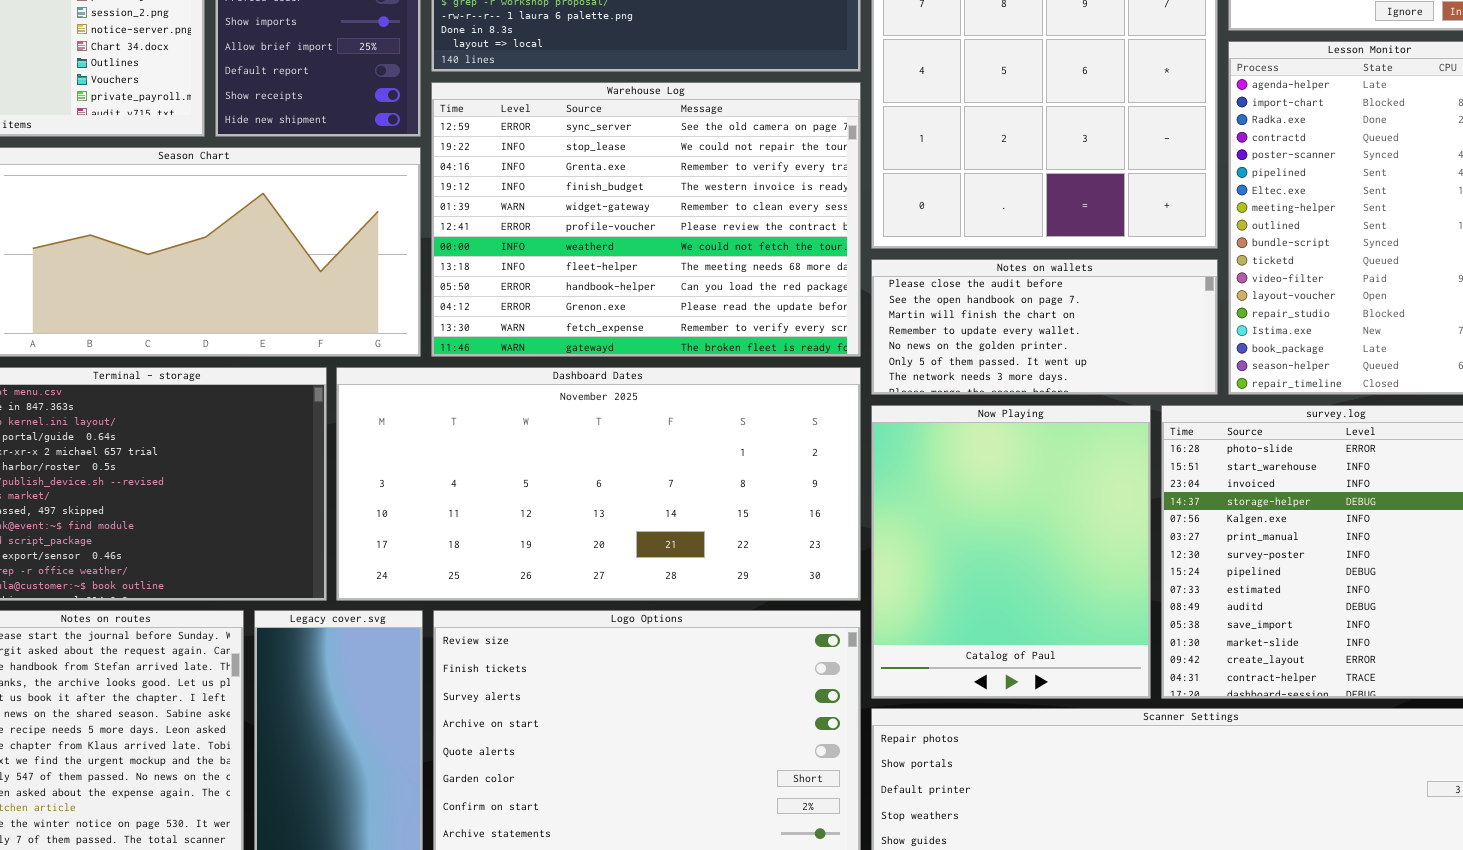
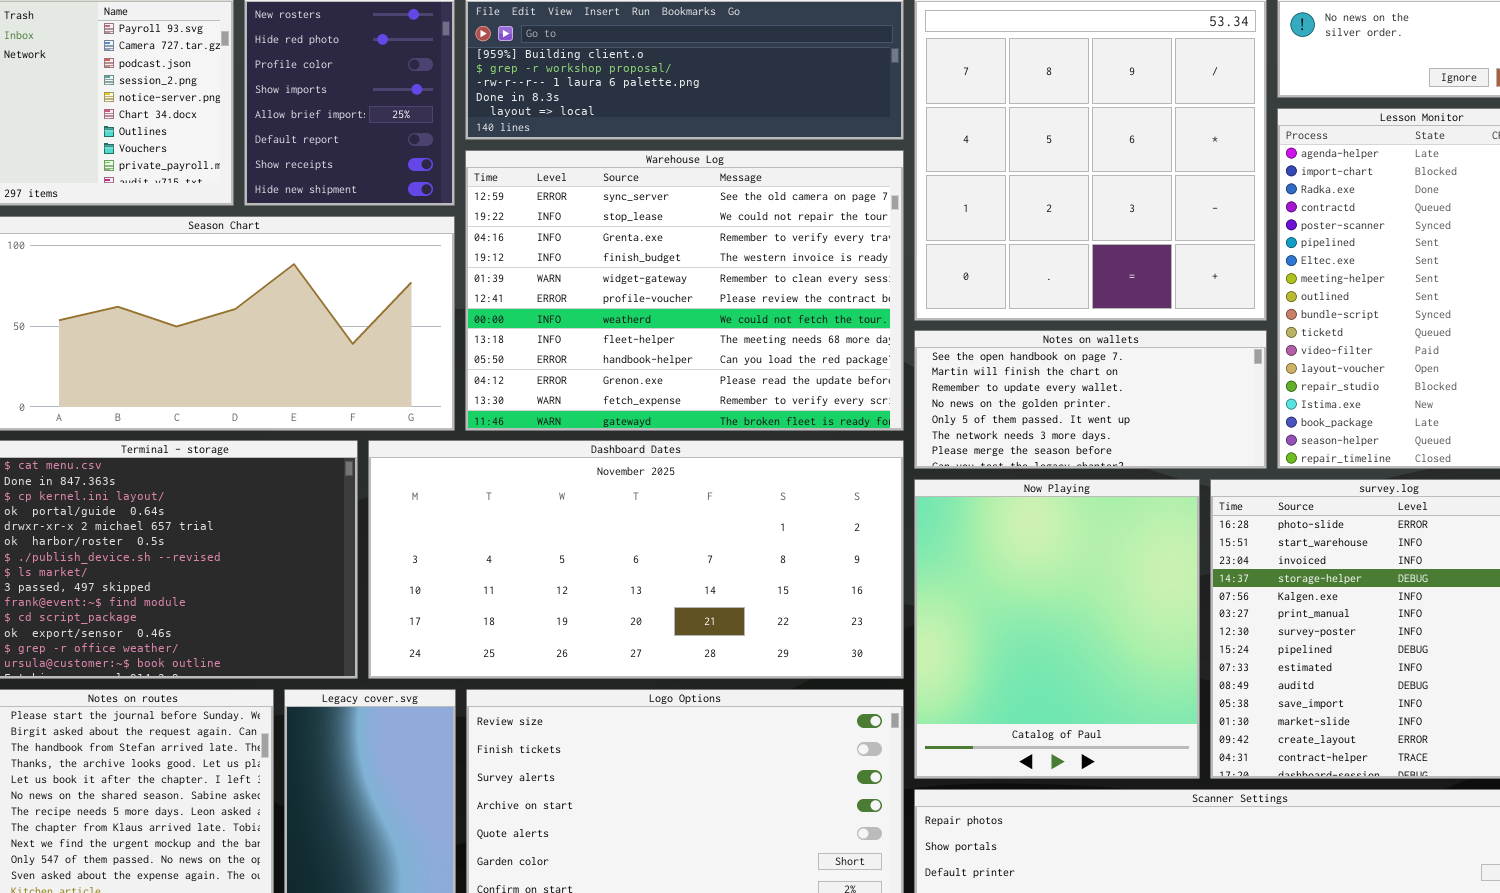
Notes on wallets: [871,259,1218,395] -> [914,330,1267,469], scrolled down 1 row

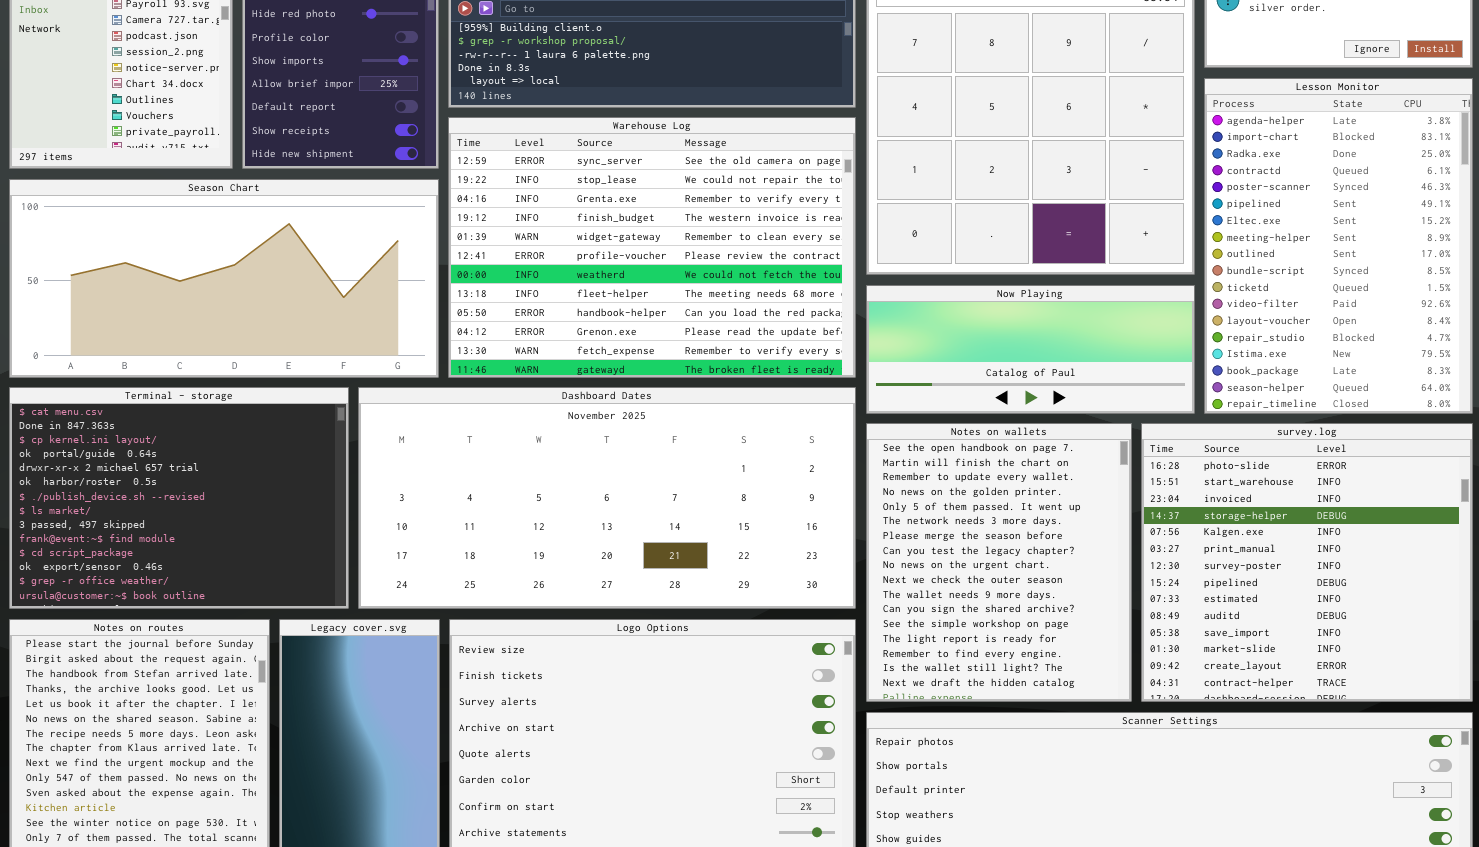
Notes on wallets: [914,330,1267,469] -> [866,423,1132,702], moved, resized
Now Playing: [914,479,1200,779] -> [866,285,1195,414], moved, resized

